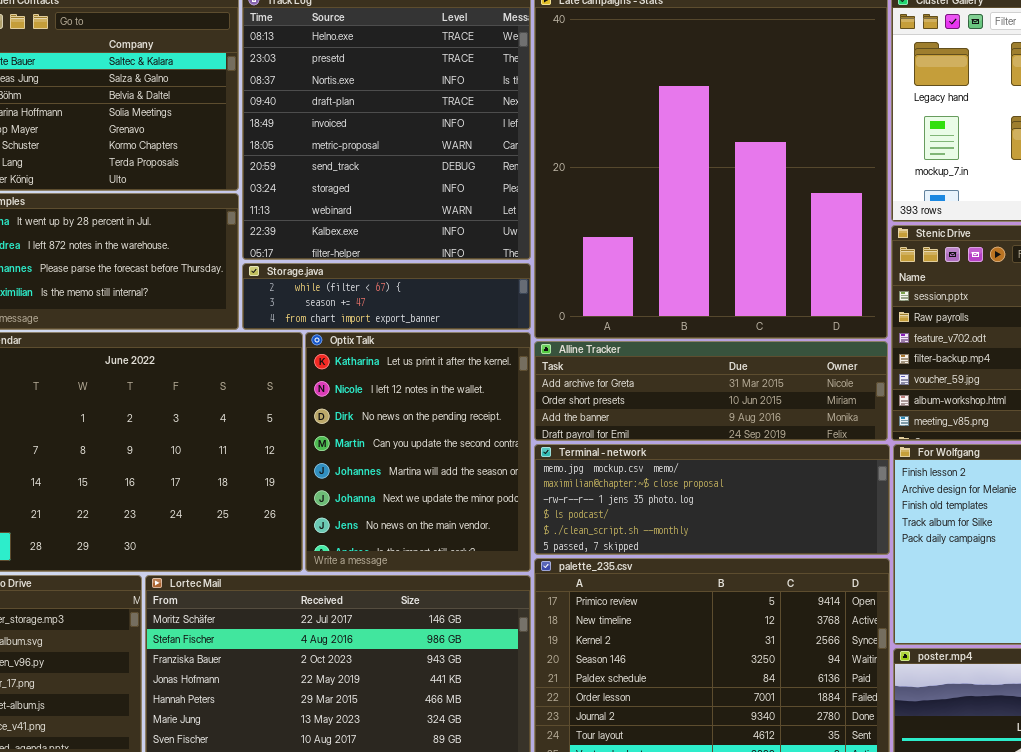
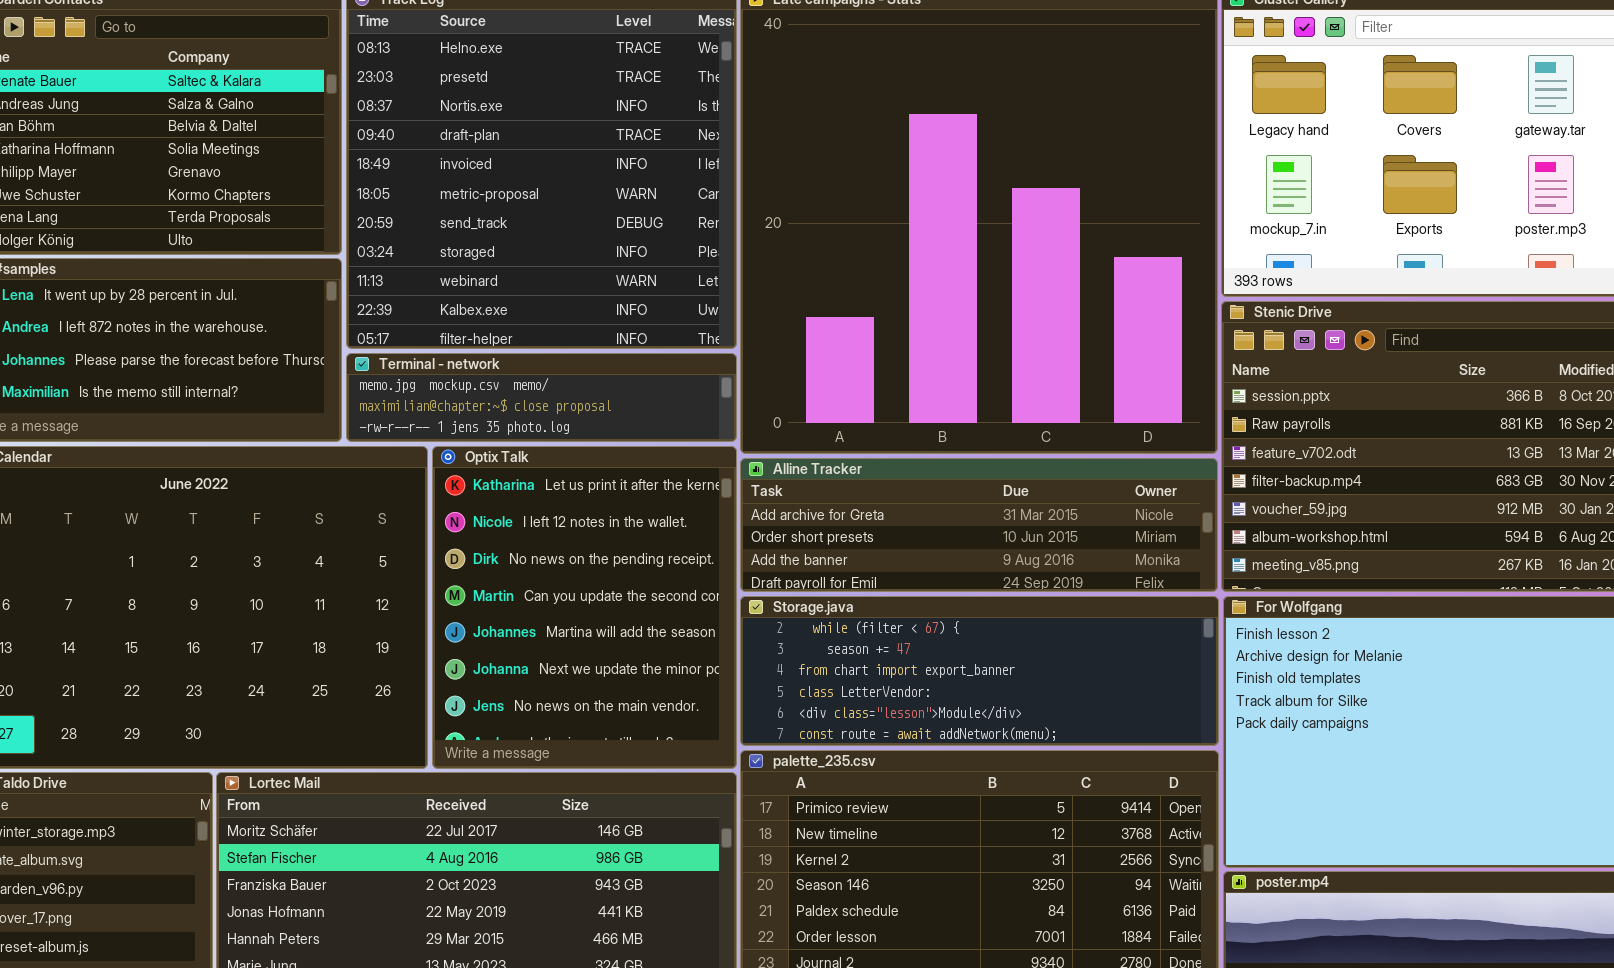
Storage.java: [242,263,531,330] -> [740,596,1219,746], moved, resized
Terminal - network: [534,444,890,555] -> [346,353,737,442], moved, resized

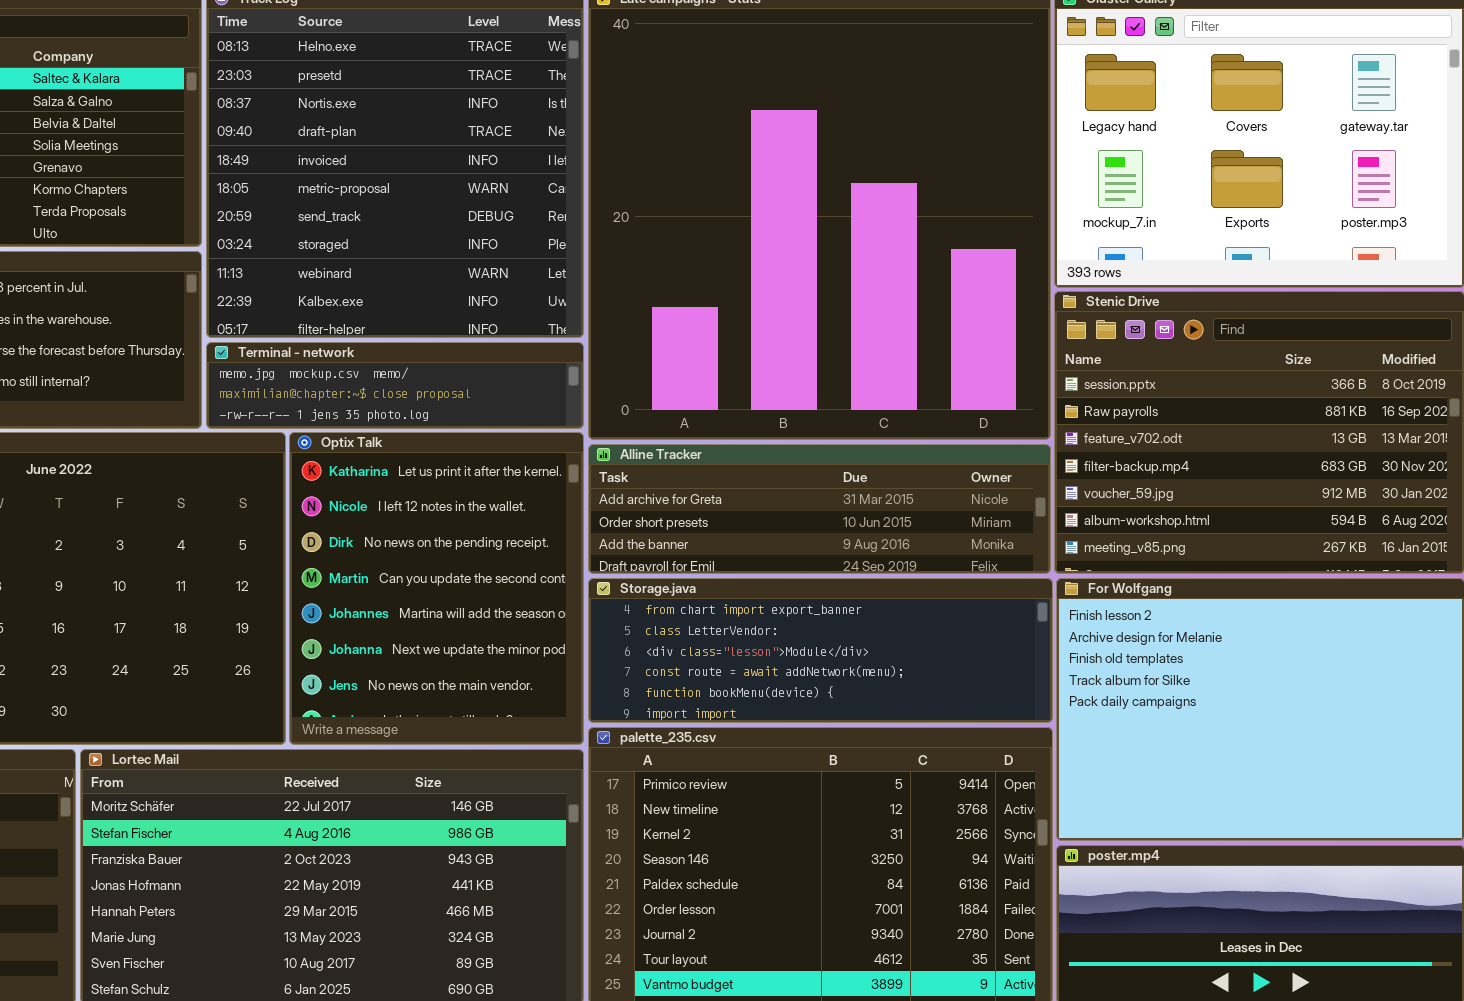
Storage.java: [740,596,1219,746] -> [588,578,1053,723], scrolled down 2 rows

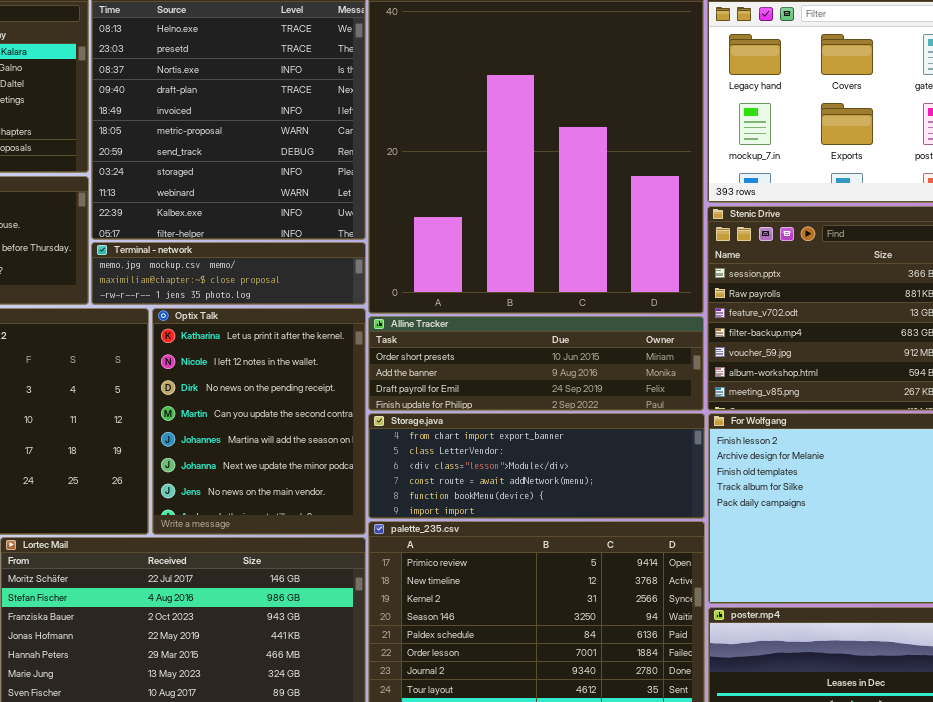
Alline Tracker: [588,444,1051,574] -> [368,316,704,411], scrolled down 1 row

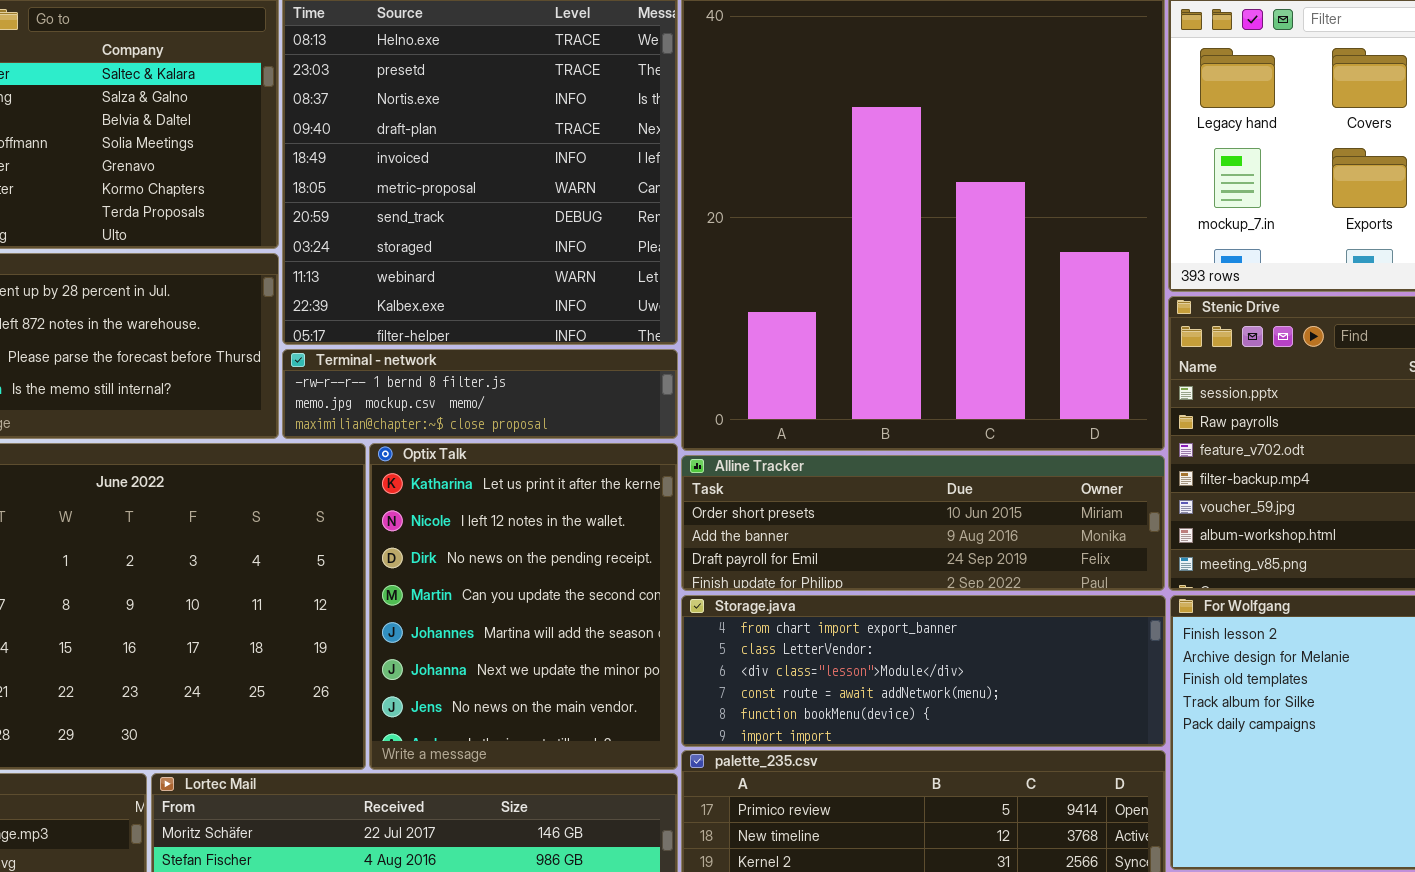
Terminal - network: [91,242,366,305] -> [282,349,678,439], scrolled up 1 row

